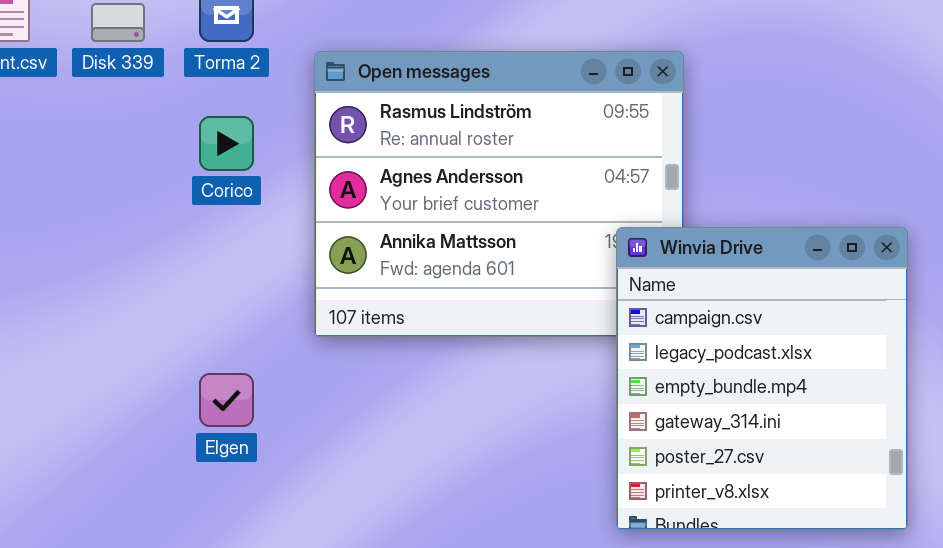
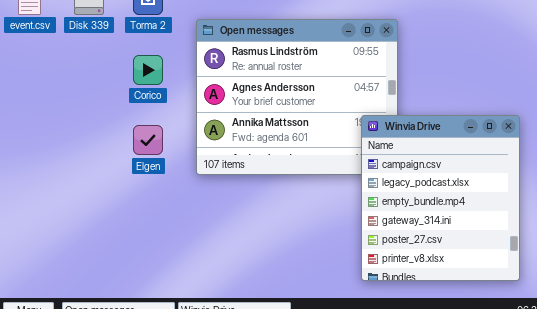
Elgen: [199,373,254,427] -> [133,125,163,155], moved

